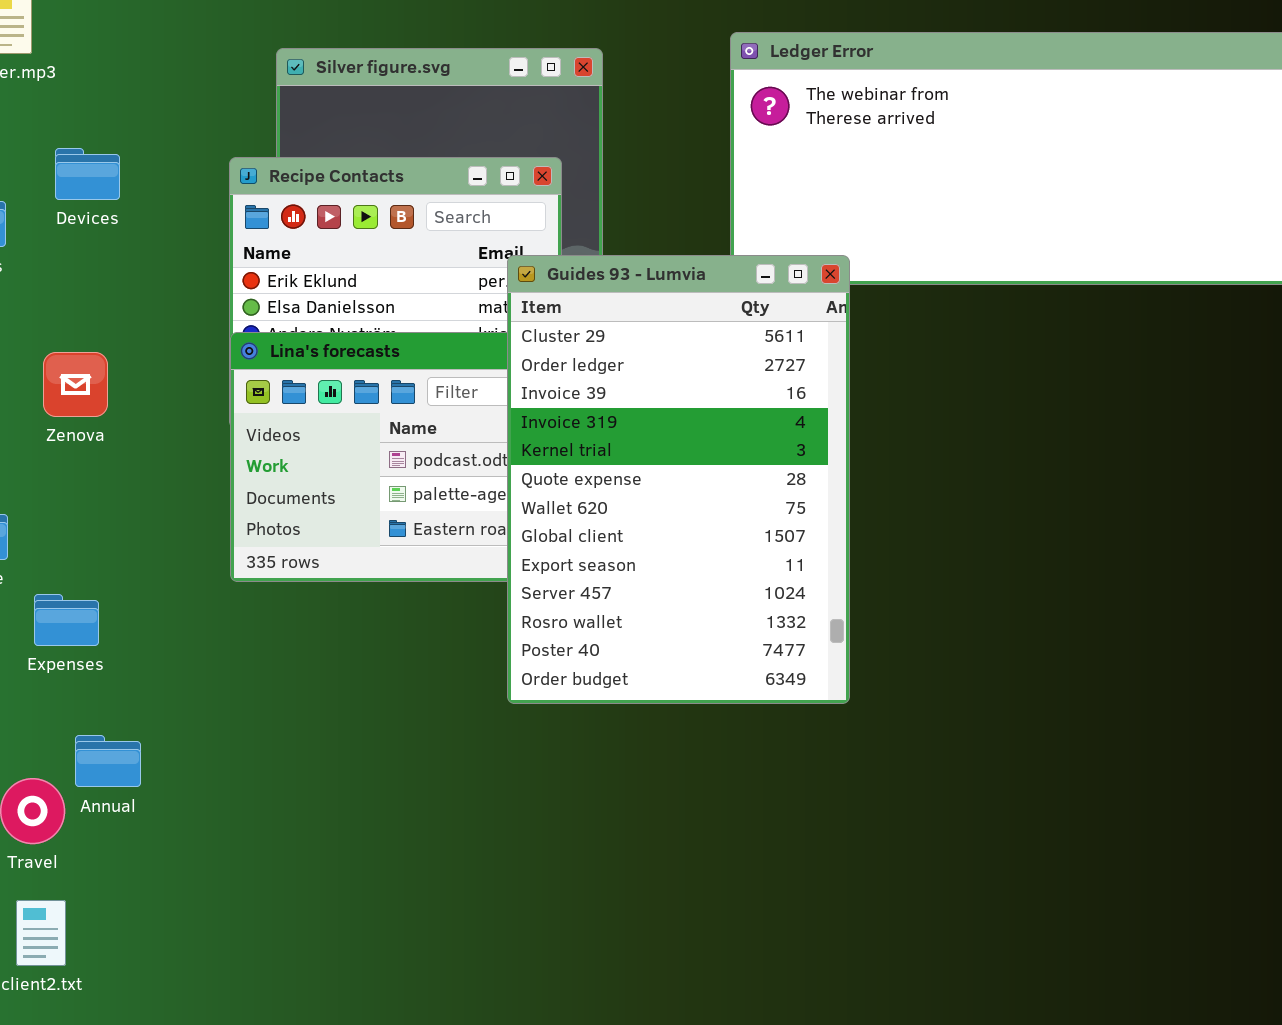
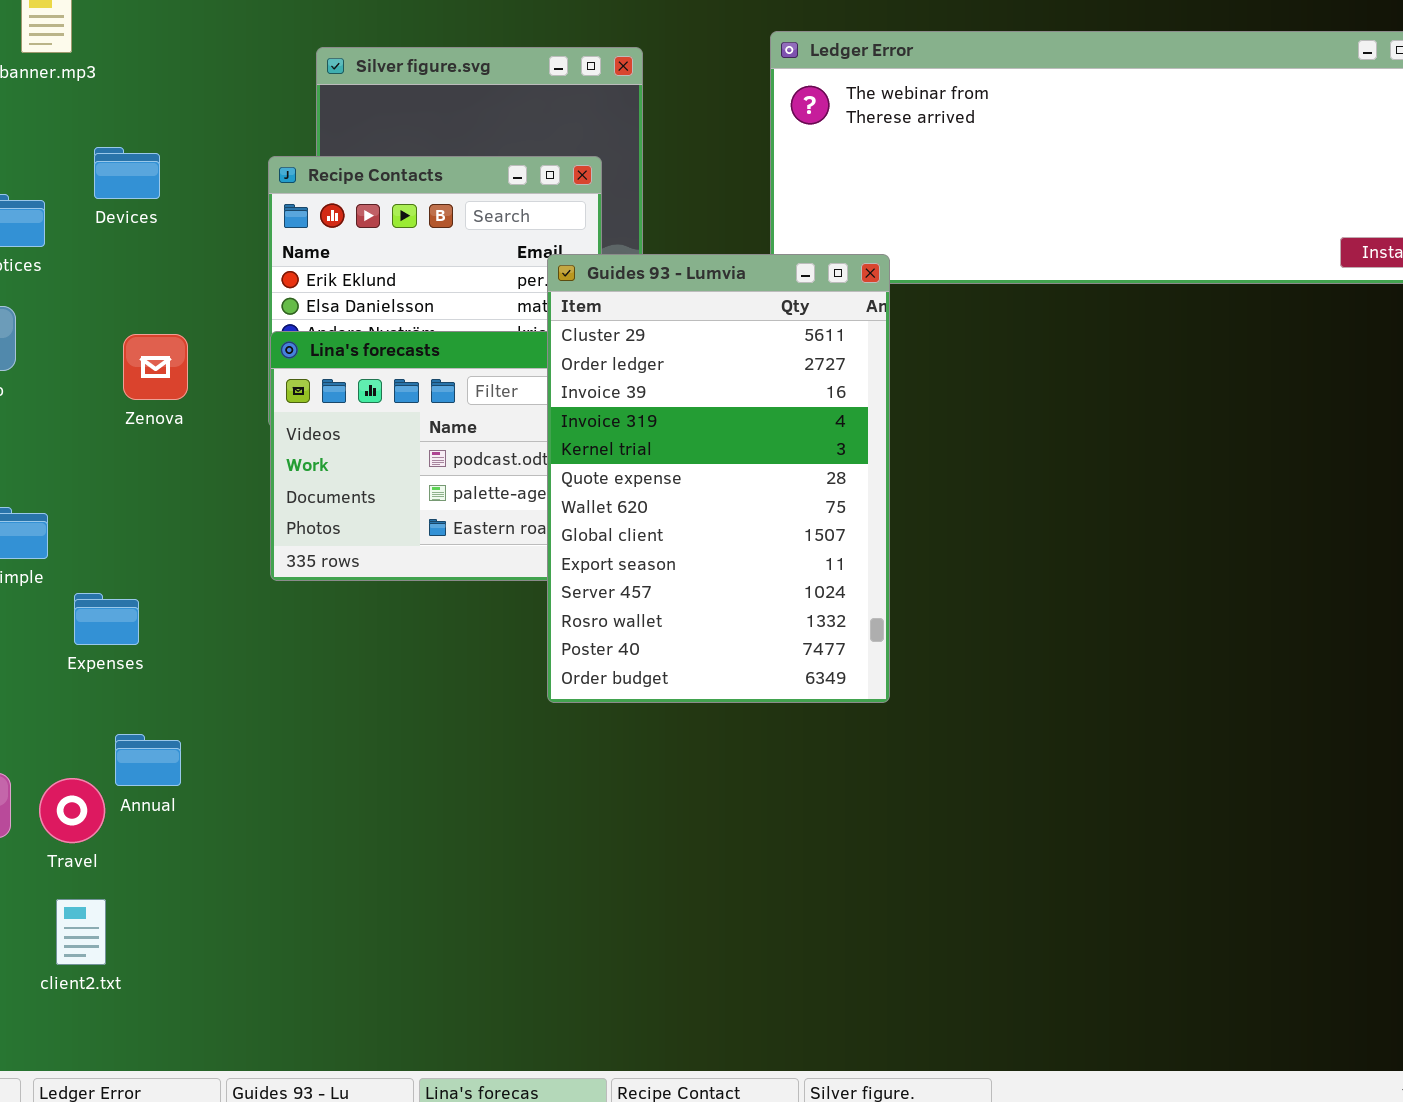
Zenova: [43,352,108,417] -> [123,334,188,400], moved

